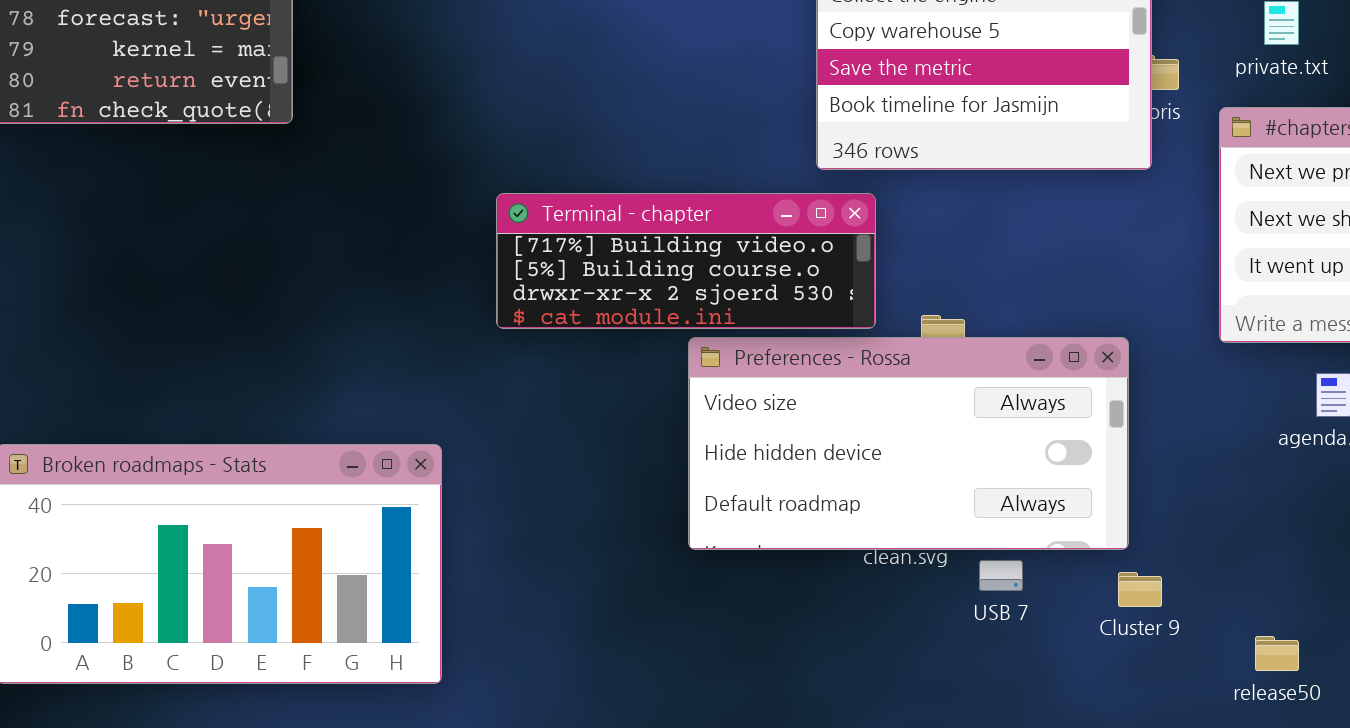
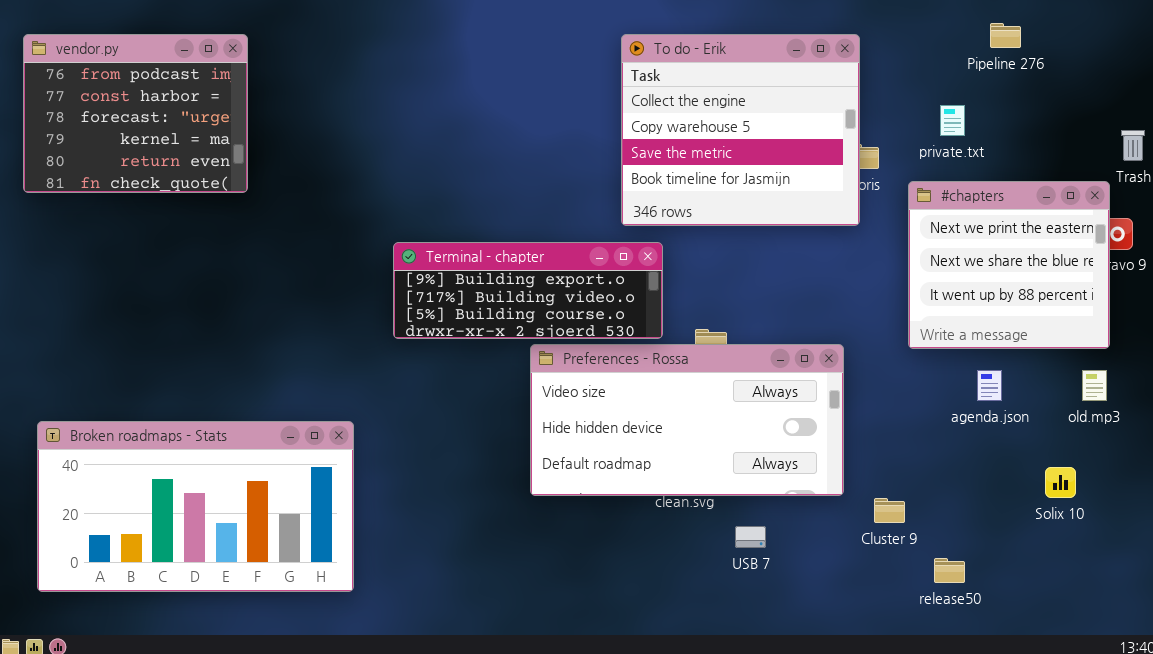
Terminal - chapter: [496,193,876,329] -> [393,242,663,339], scrolled up 1 row
USB 7: [979,560,1023,591] -> [735,526,766,548], moved
Cluster 9: [1118,572,1162,607] -> [874,498,905,523], moved

